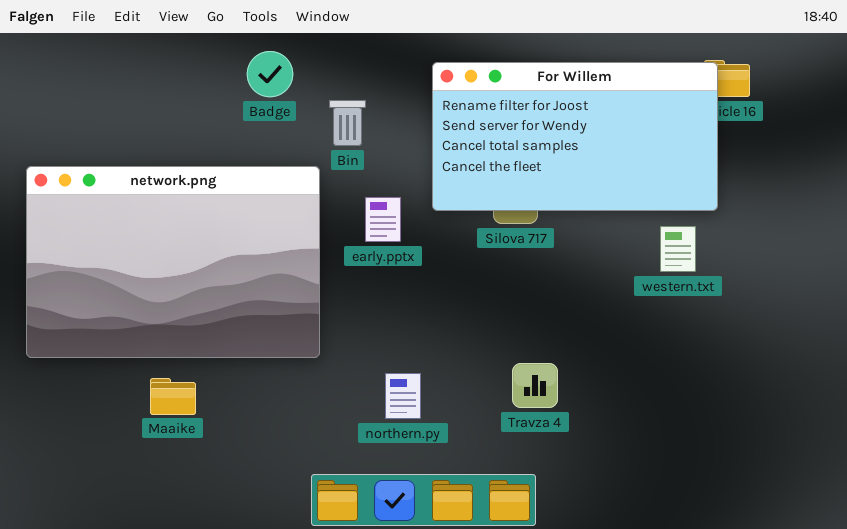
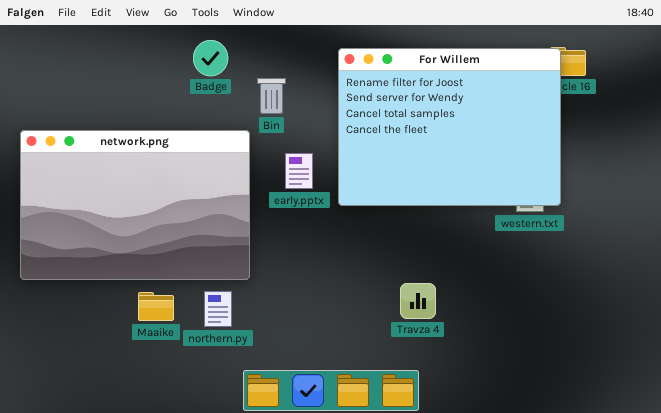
For Willem: [432,62,718,211] -> [338,48,561,206], resized
northern.py: [385,373,421,419] -> [204,291,232,327], moved
Maaike: [150,378,196,415] -> [138,292,174,321], moved

